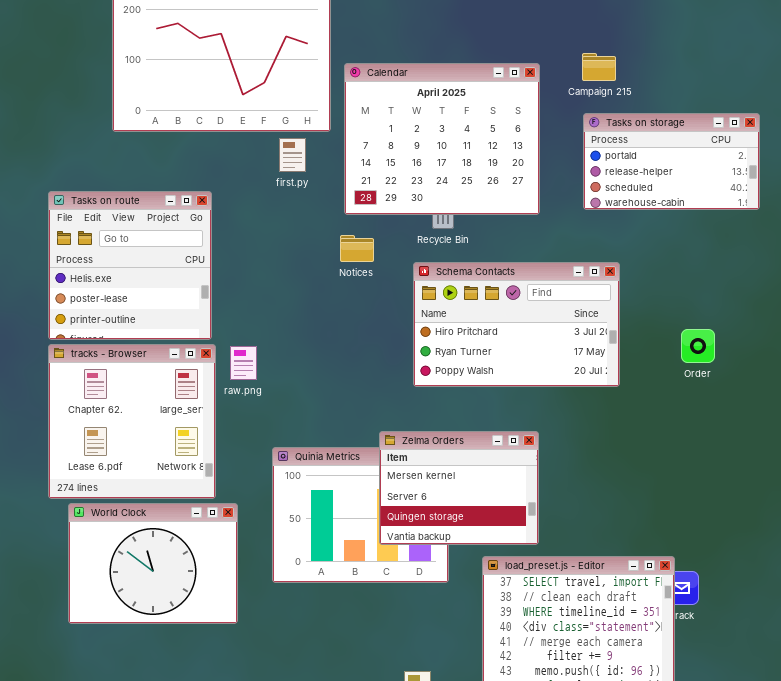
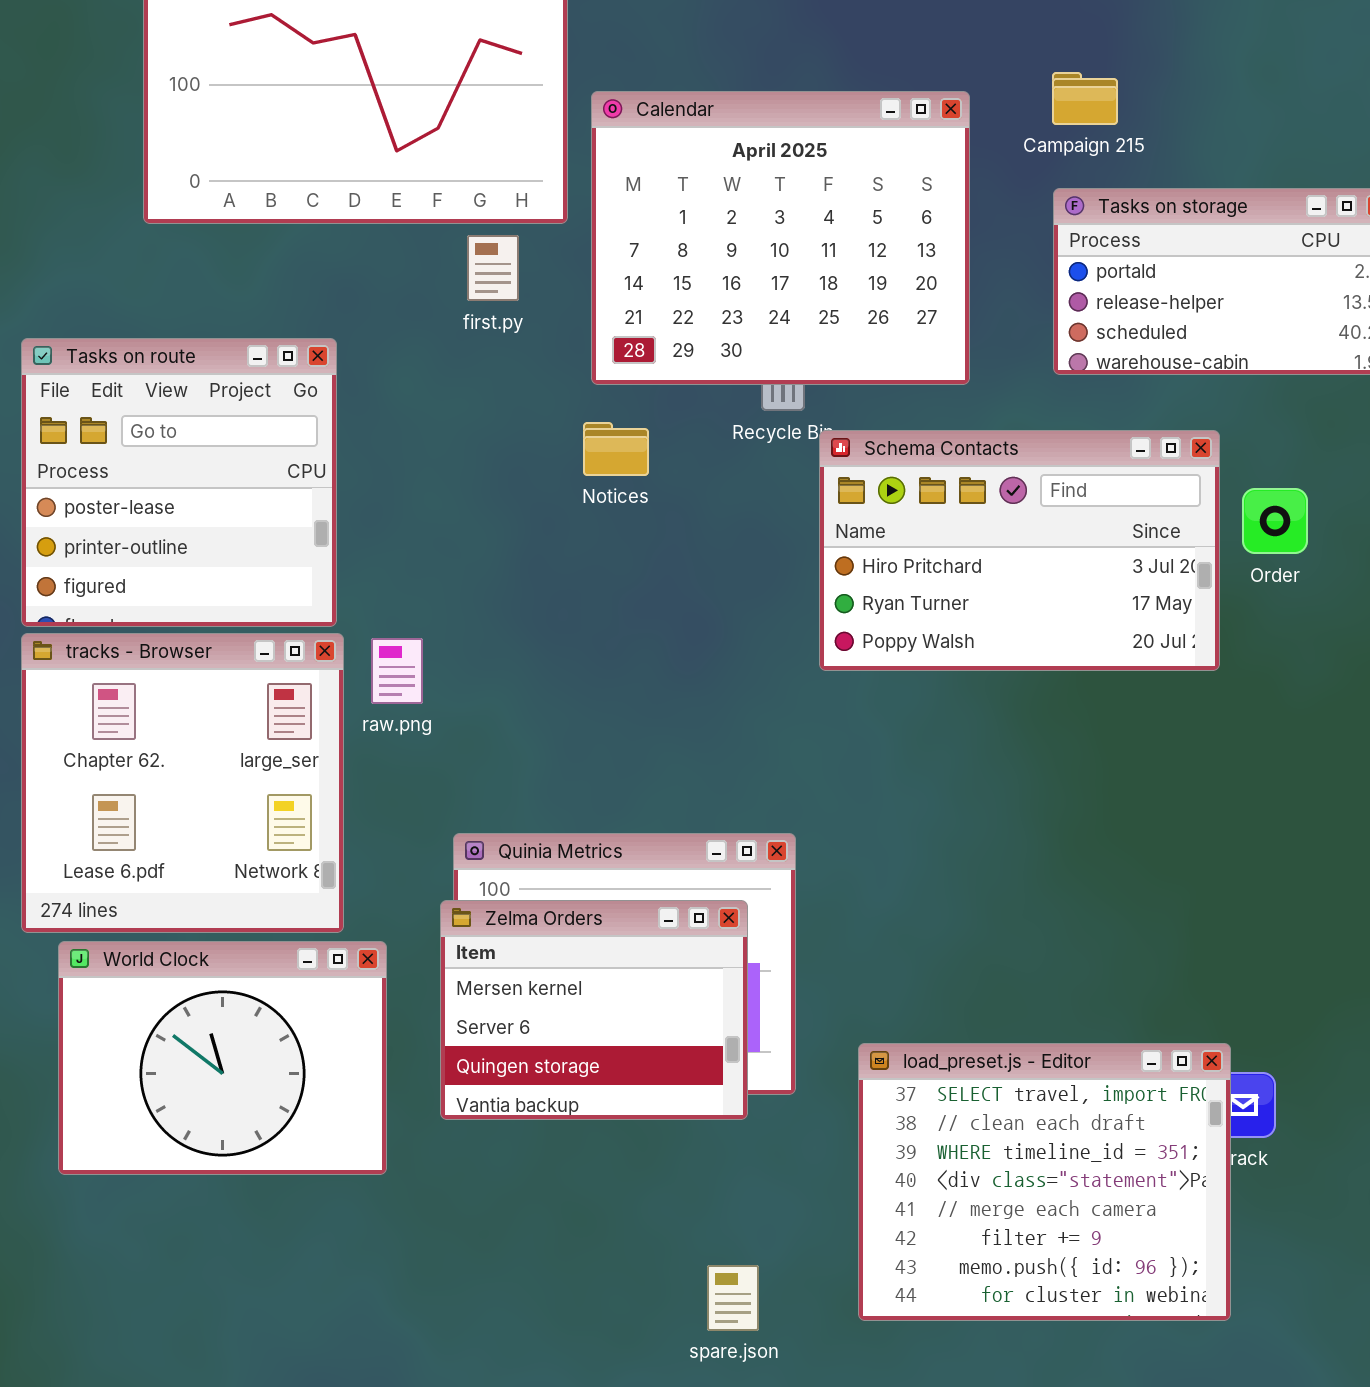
Tasks on route: [48,191,212,340] -> [21,338,337,627], scrolled down 1 row
Schema Contacts: [413,262,620,387] -> [819,430,1220,671], moved
Order: [681,329,715,363] -> [1242,488,1308,554], moved
Zelma Orders: [379,431,539,545] -> [440,900,748,1120], moved

